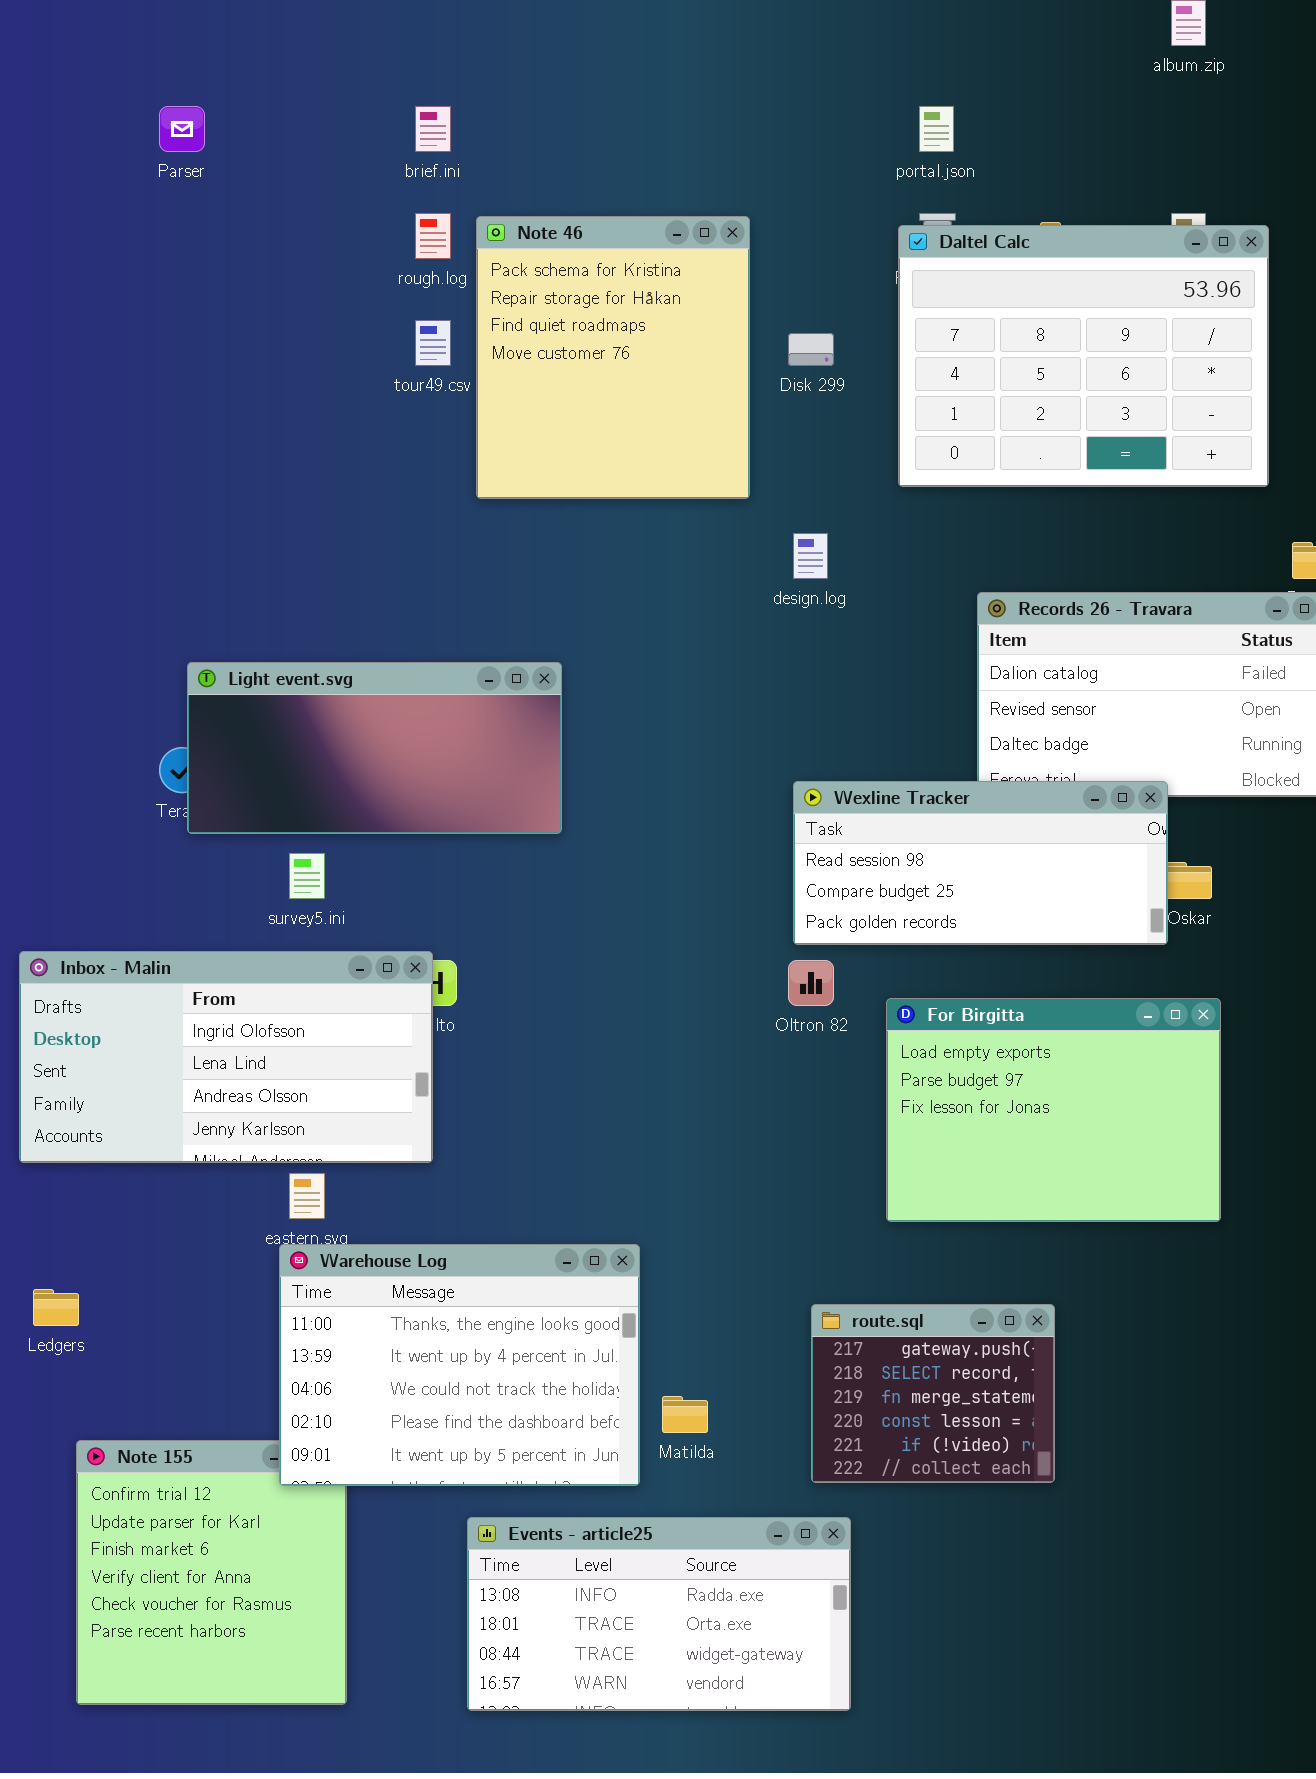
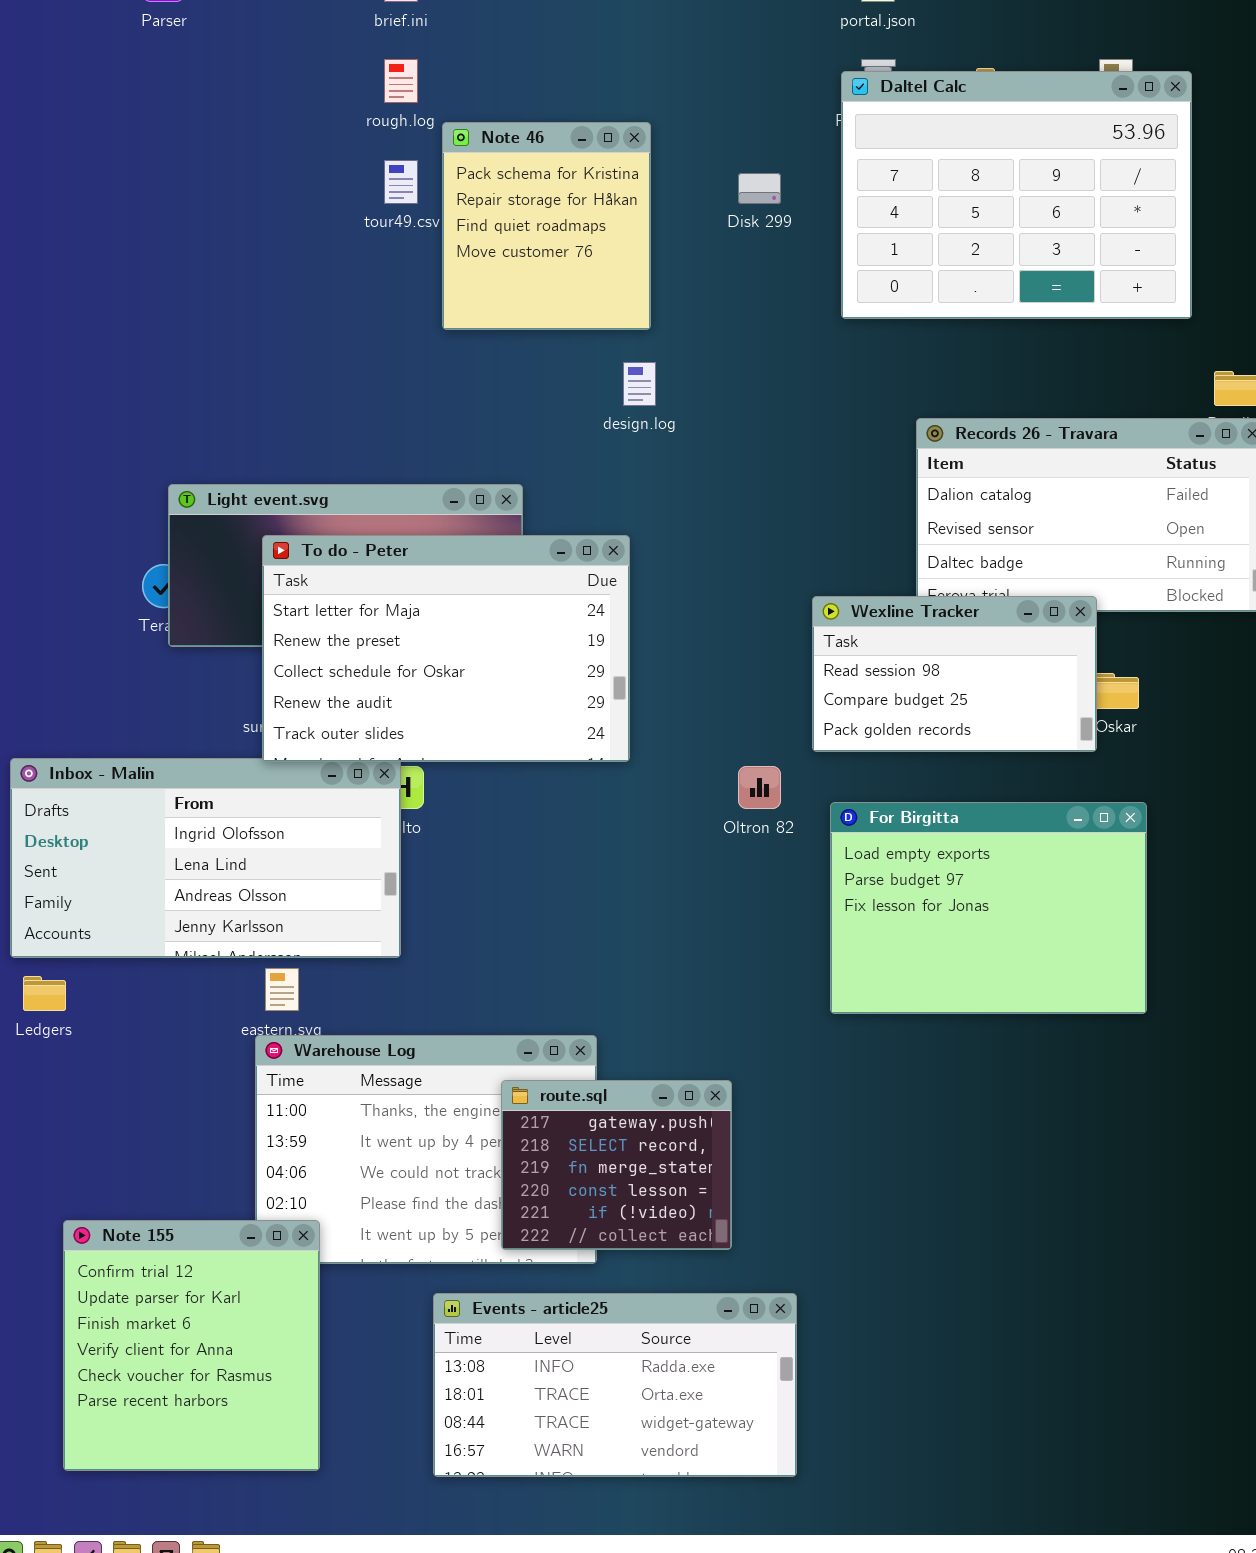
Note 46: [476,216,750,499] -> [442,122,651,330], resized
design.log: [793,533,828,579] -> [623,362,656,406], moved
To do - Peter: none -> [262,535,630,762], opened
Wexline Tracker: [793,781,1168,945] -> [812,596,1097,752], resized
Ledgers: [33,1289,79,1326] -> [23,976,66,1011], moved
route.sql: [811,1304,1055,1483] -> [501,1080,732,1250], moved
Note 155: [76,1440,347,1705] -> [63,1220,320,1471], raised

